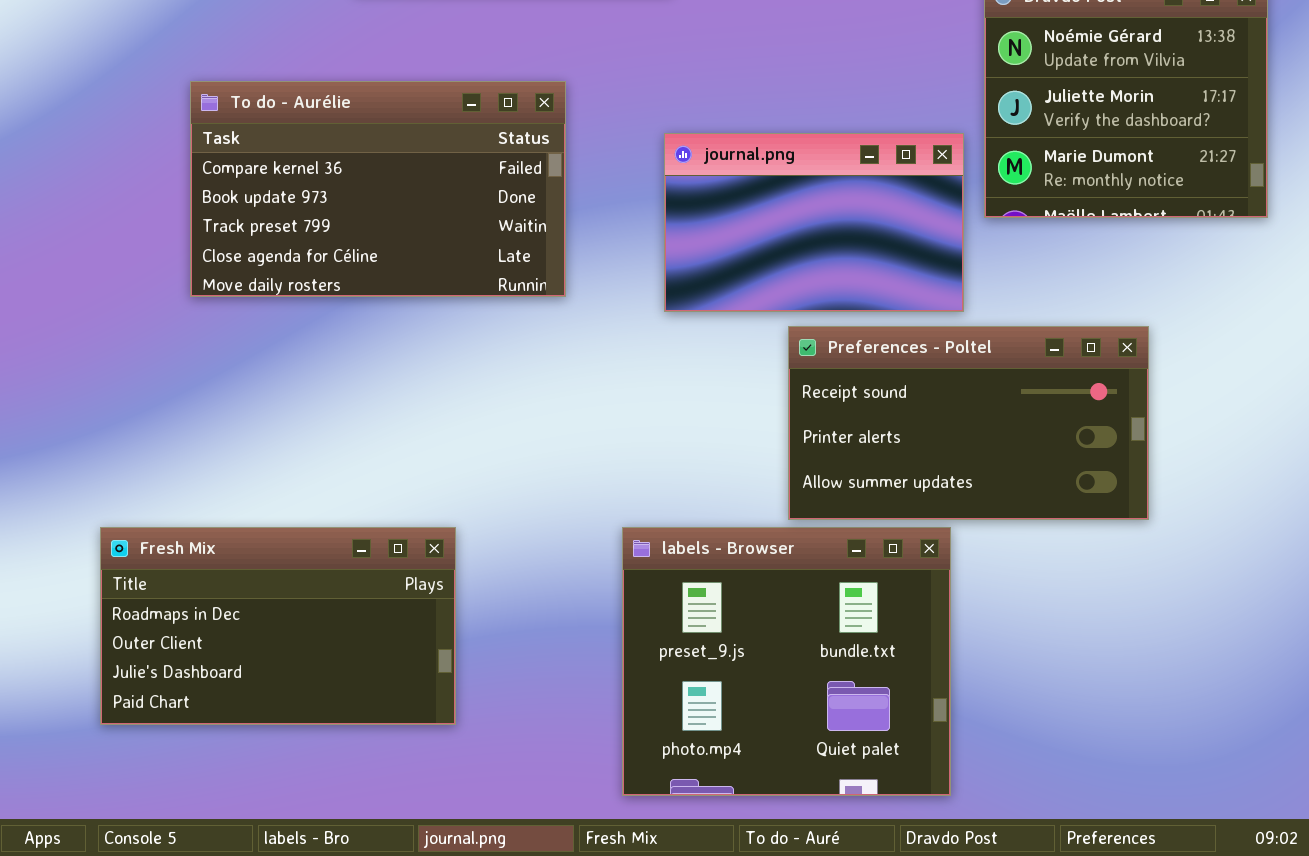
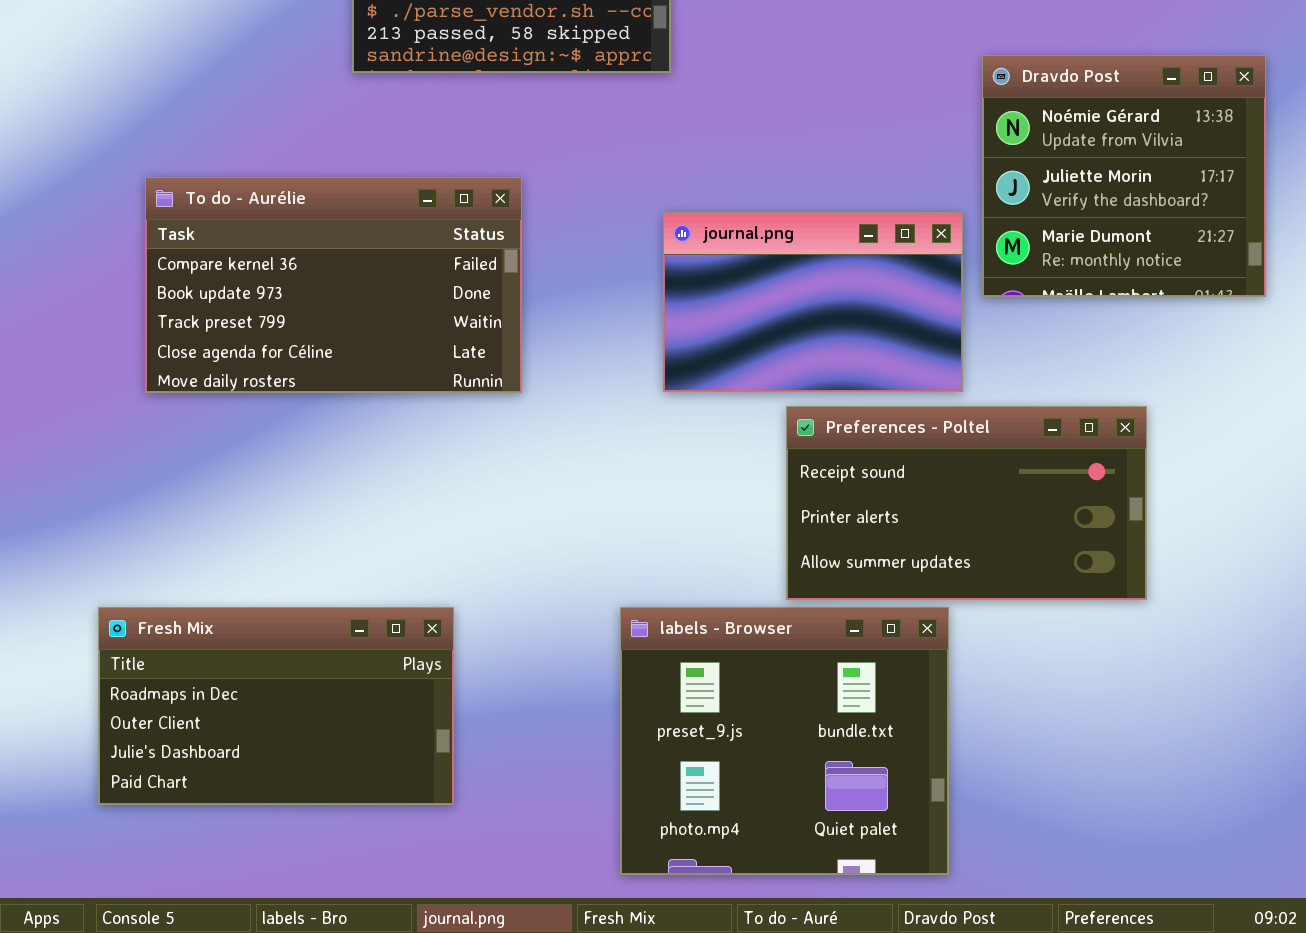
To do - Aurélie: [190,81,566,297] -> [145,177,522,393], moved

